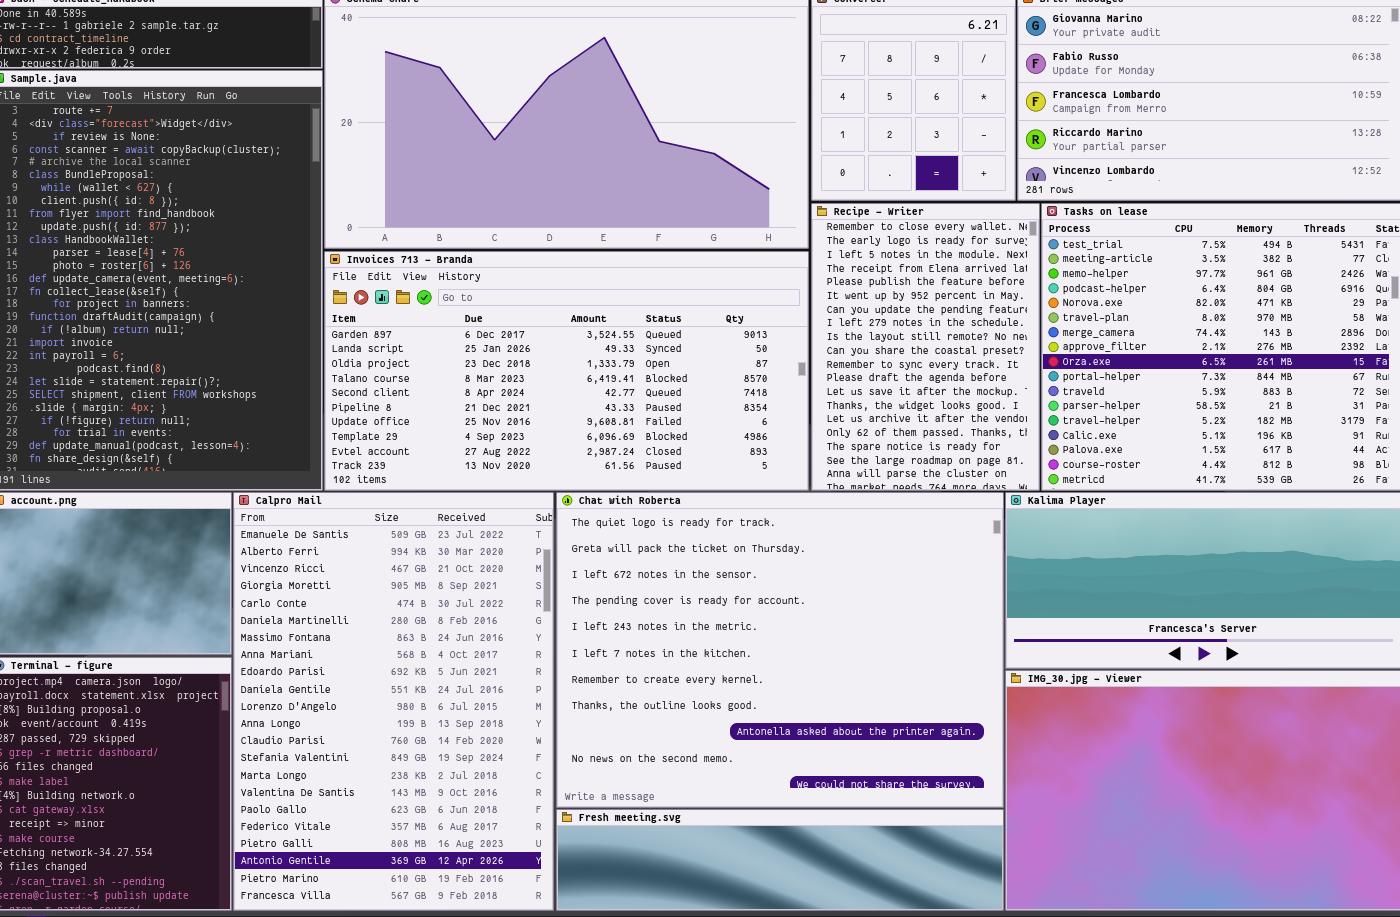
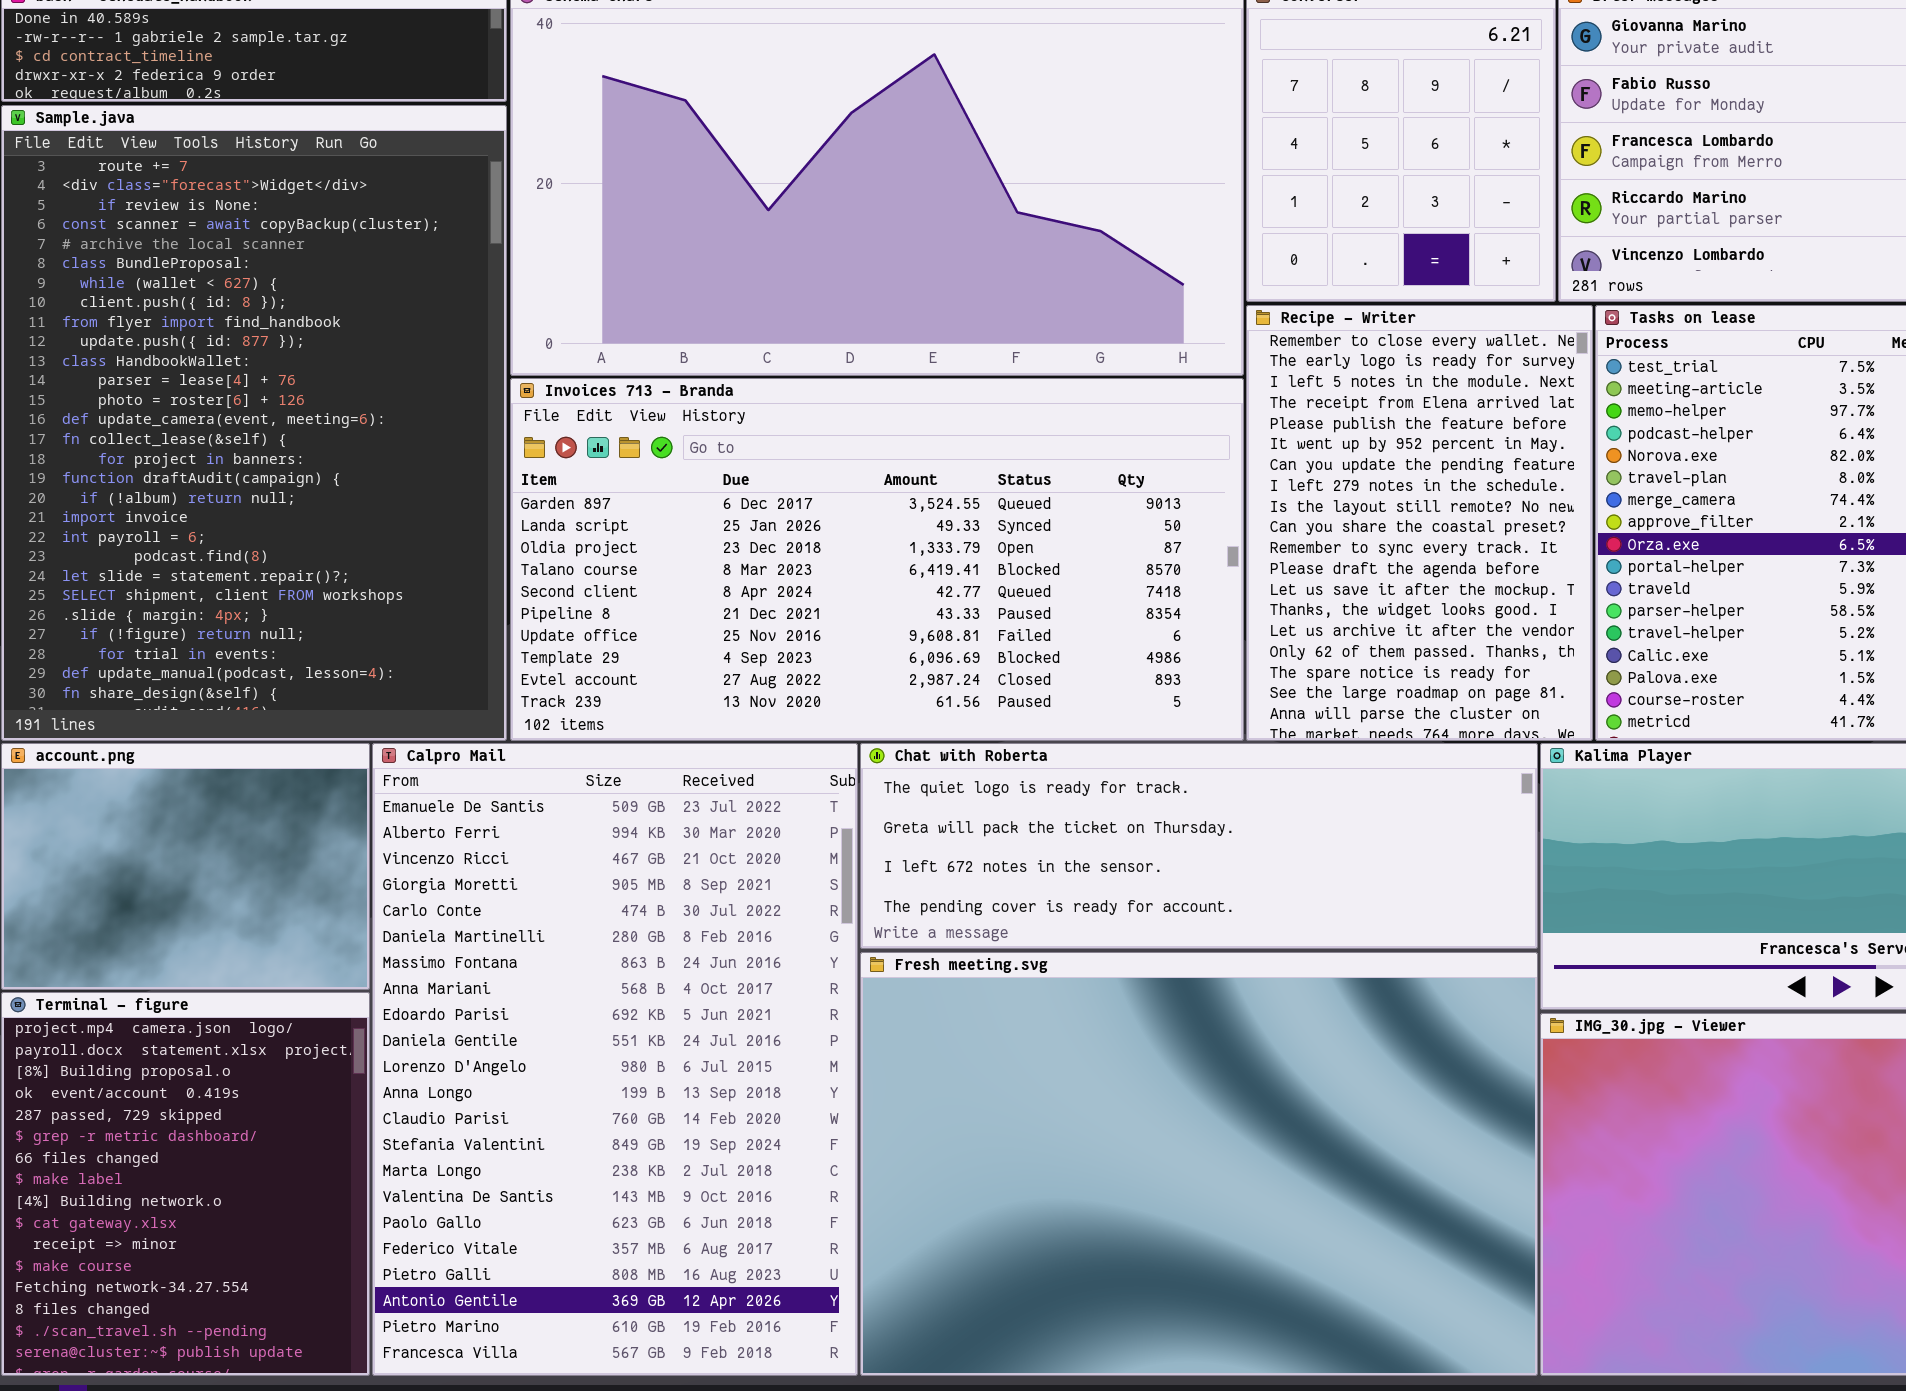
Chat with Roberta: [556,492,1004,808] -> [860,743,1538,949], resized
Fresh meeting.svg: [556,809,1004,911] -> [860,952,1538,1376], resized

